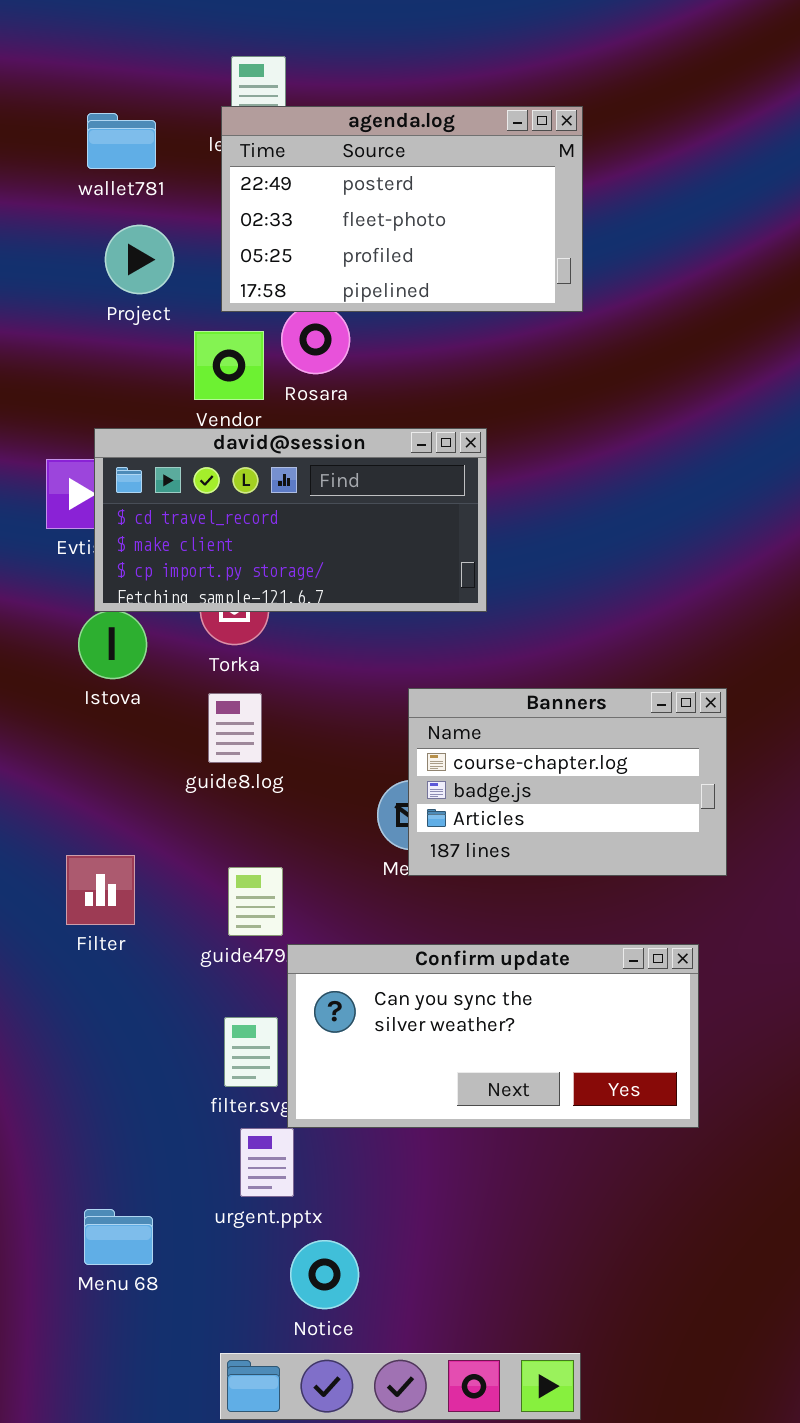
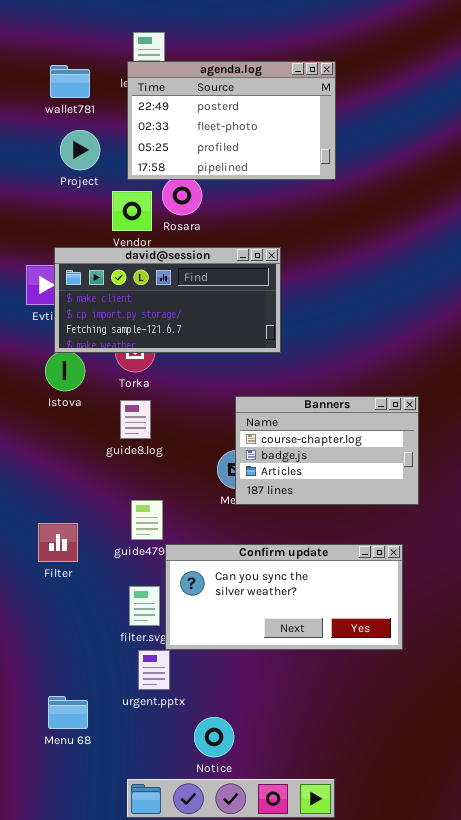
david@session: [94,428,487,612] -> [54,247,281,353], scrolled down 1 row
Filter: [66,855,135,925] -> [38,523,78,562], moved
Notice: [290,1240,359,1309] -> [194,717,234,757], moved

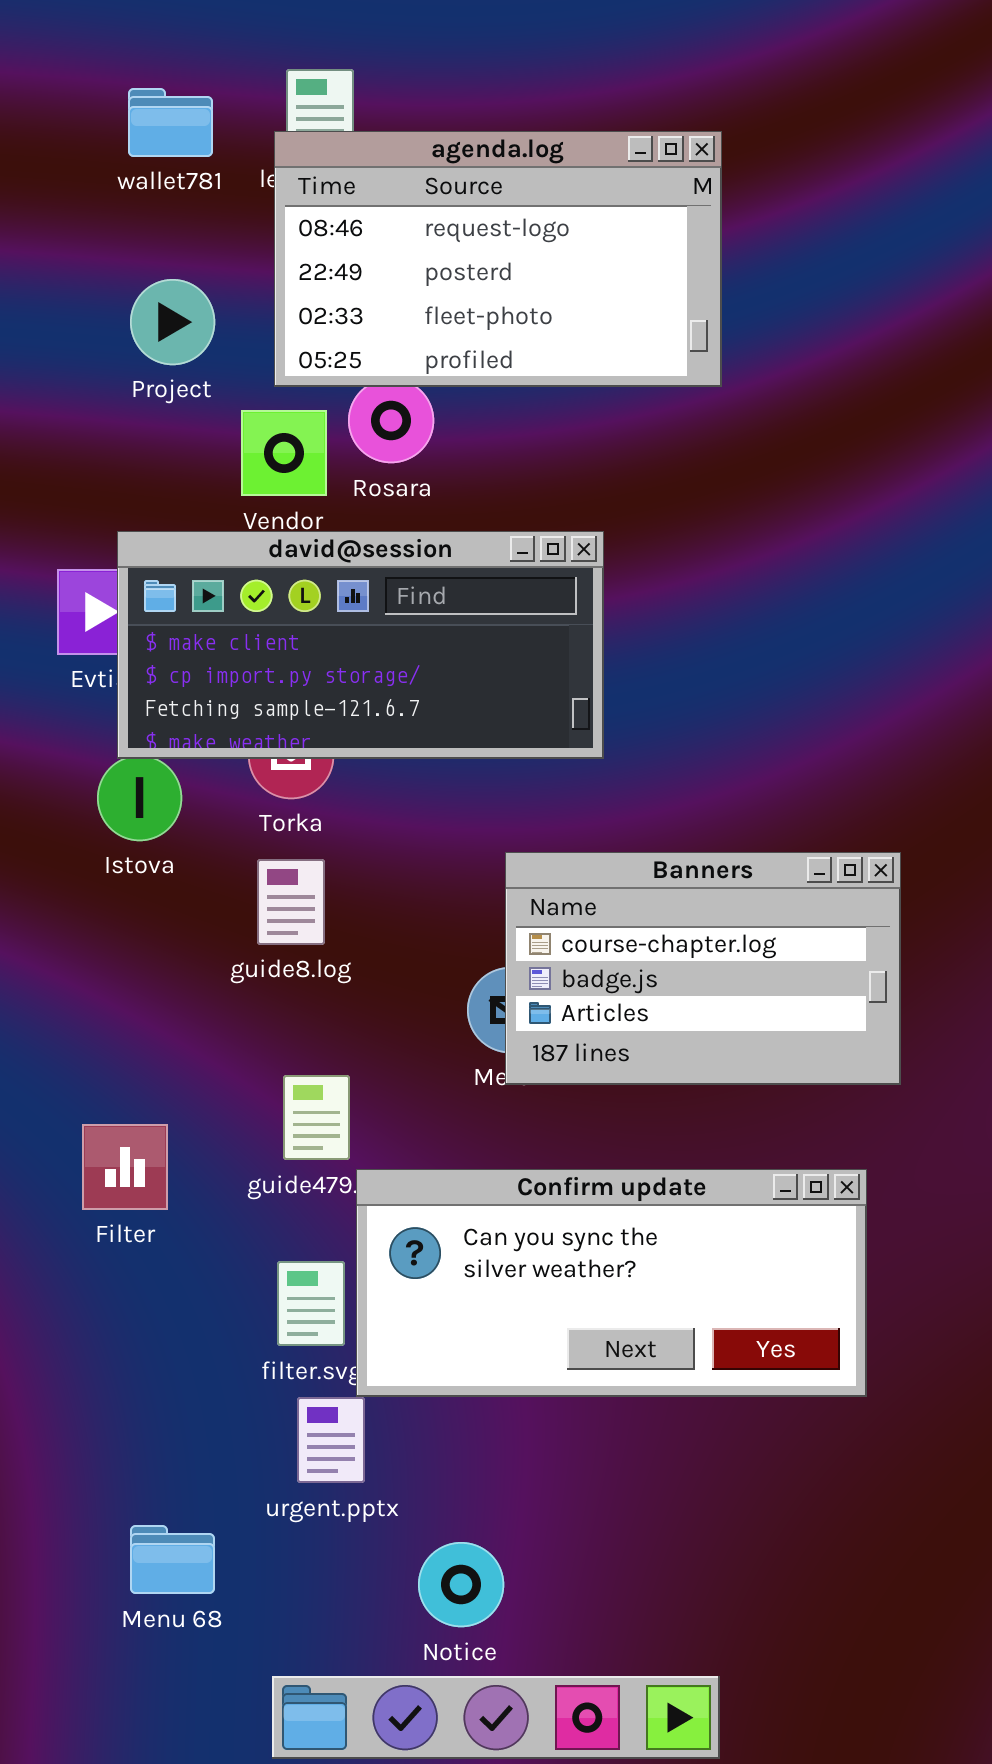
agenda.log: [127,61,336,180] -> [274,131,722,387], scrolled up 1 row
wallet781: [50,65,90,98] -> [128,88,213,157], moved
Menu 68: [48,696,88,729] -> [130,1525,215,1594], moved

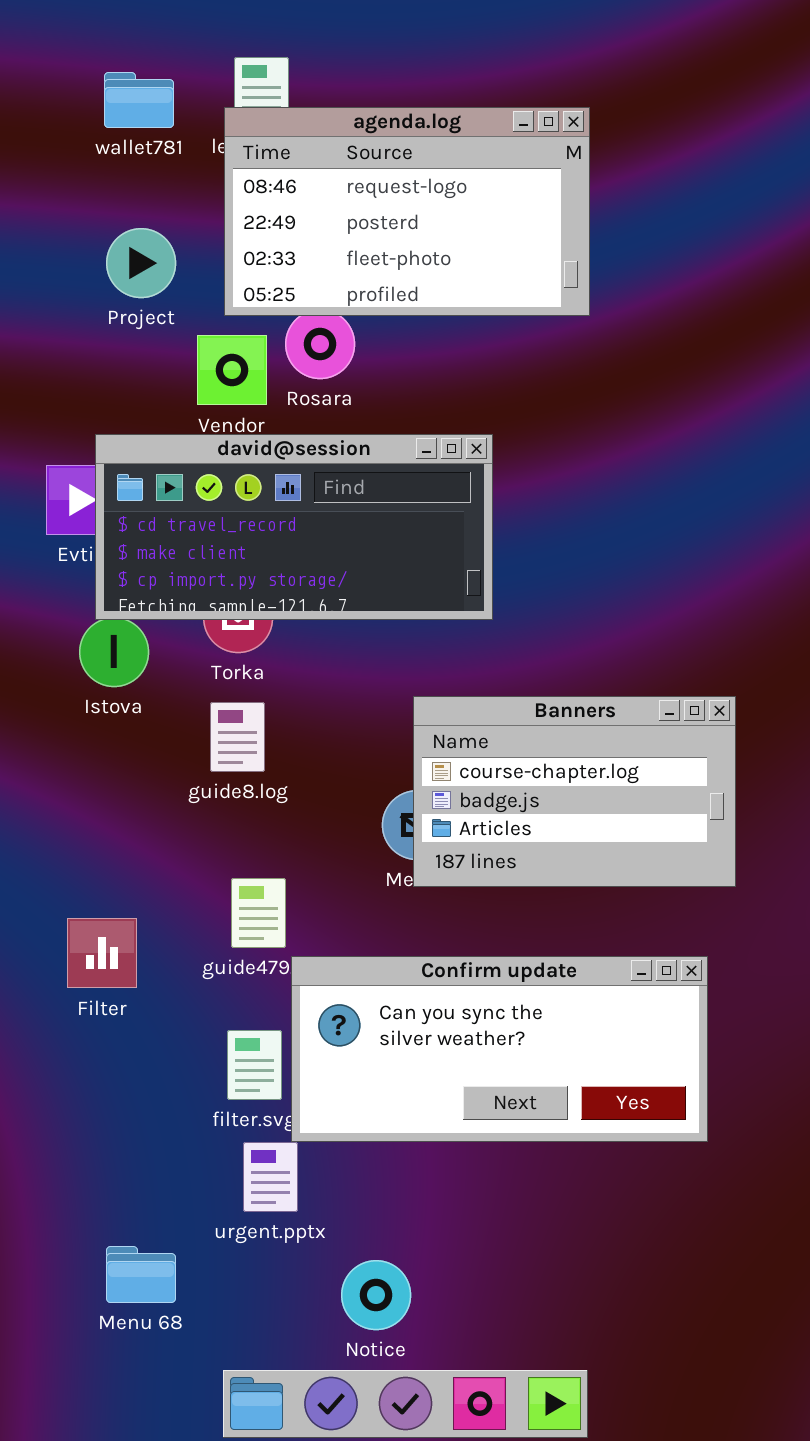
david@session: [117,531,604,759] -> [95,434,493,620], scrolled up 1 row

